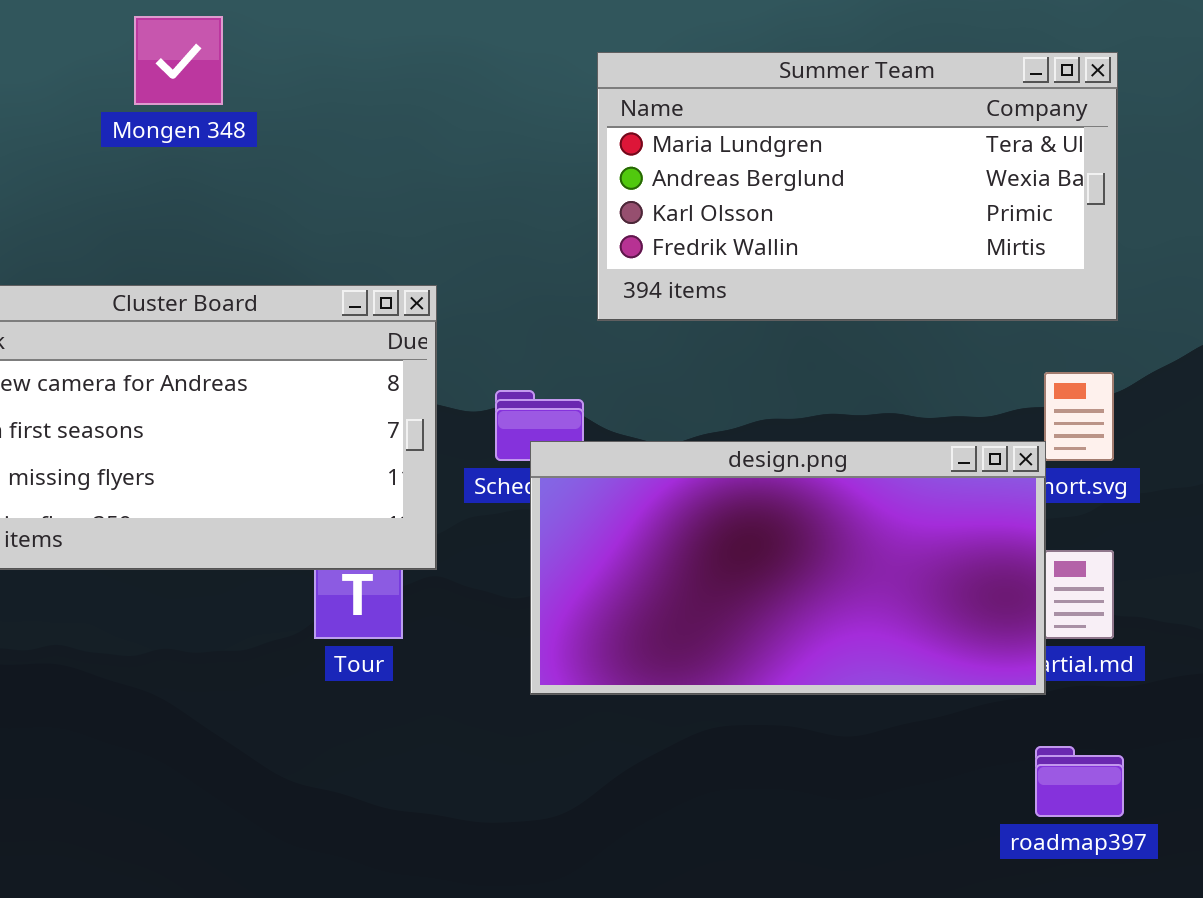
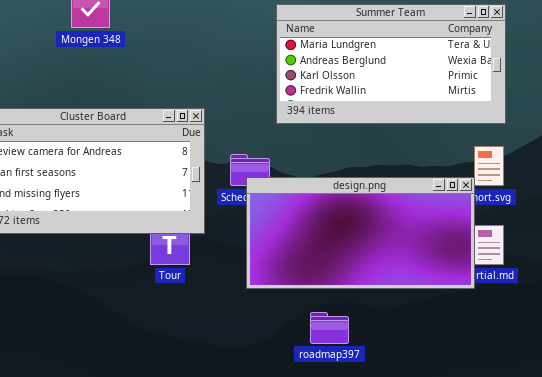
roadmap397: [1035,746,1124,817] -> [310,312,349,344], moved

